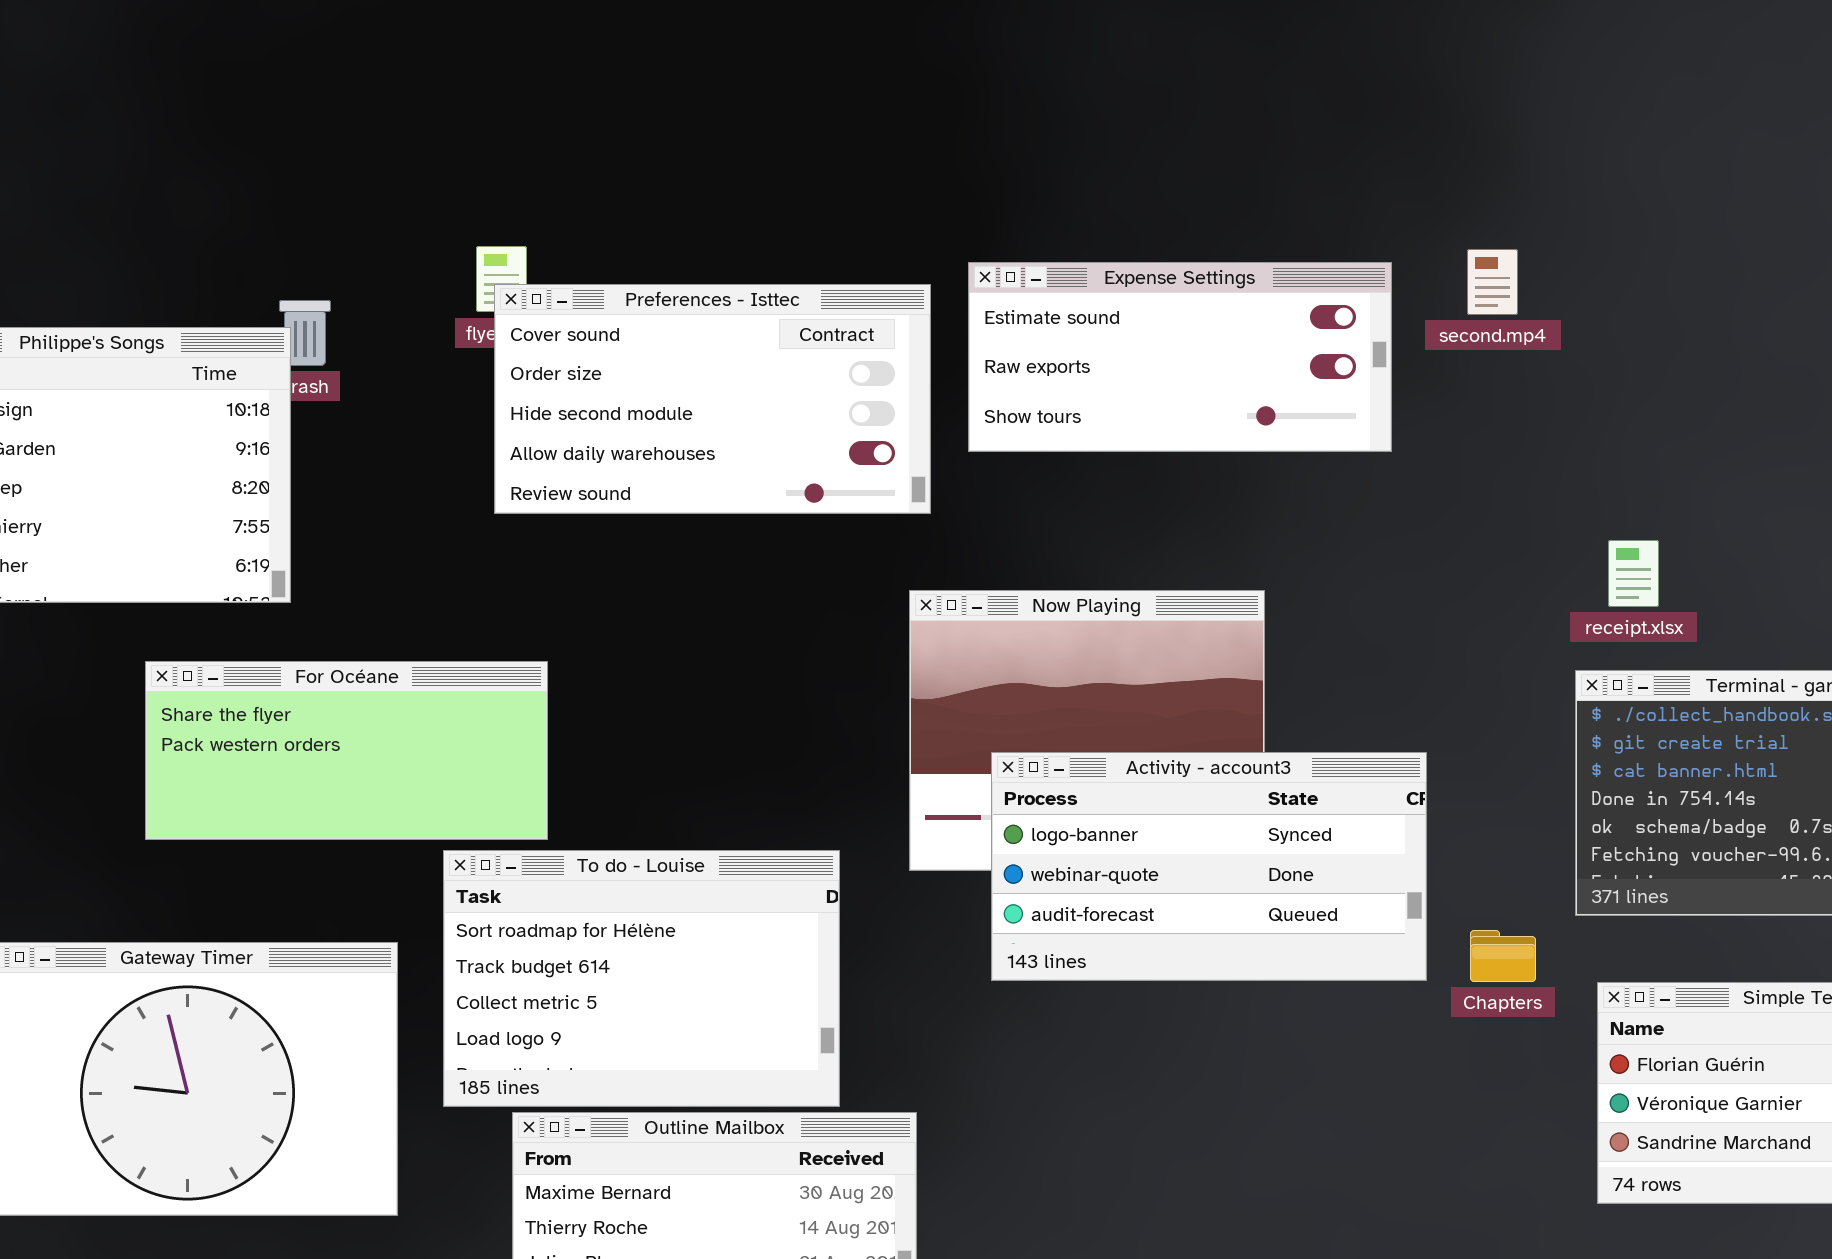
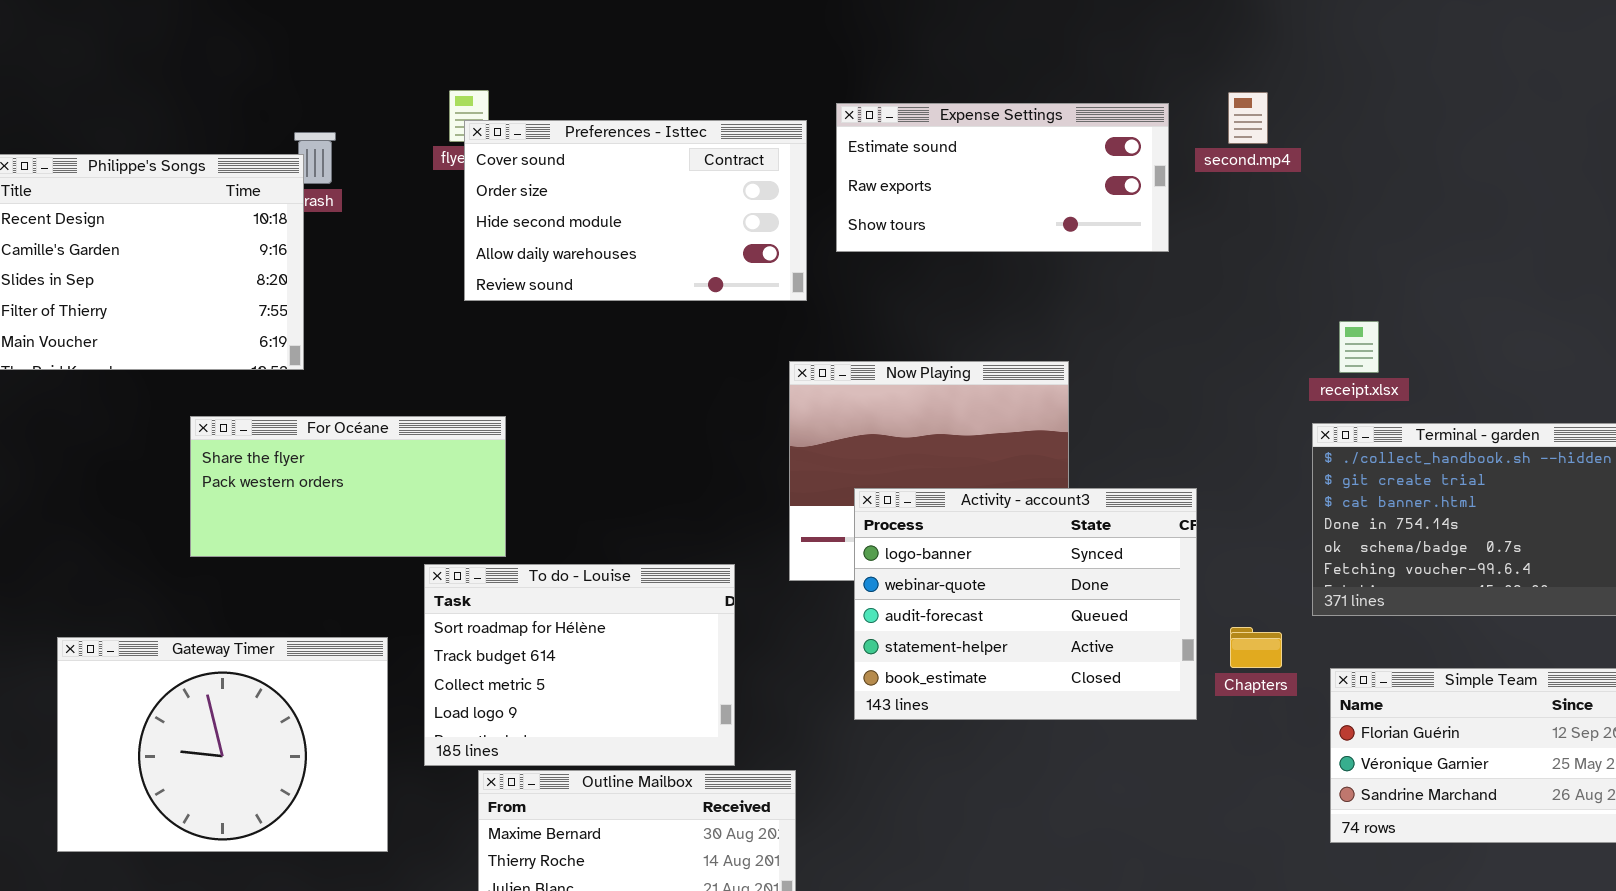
Activity - account3: [991,752,1427,981] -> [854,488,1197,720], resized

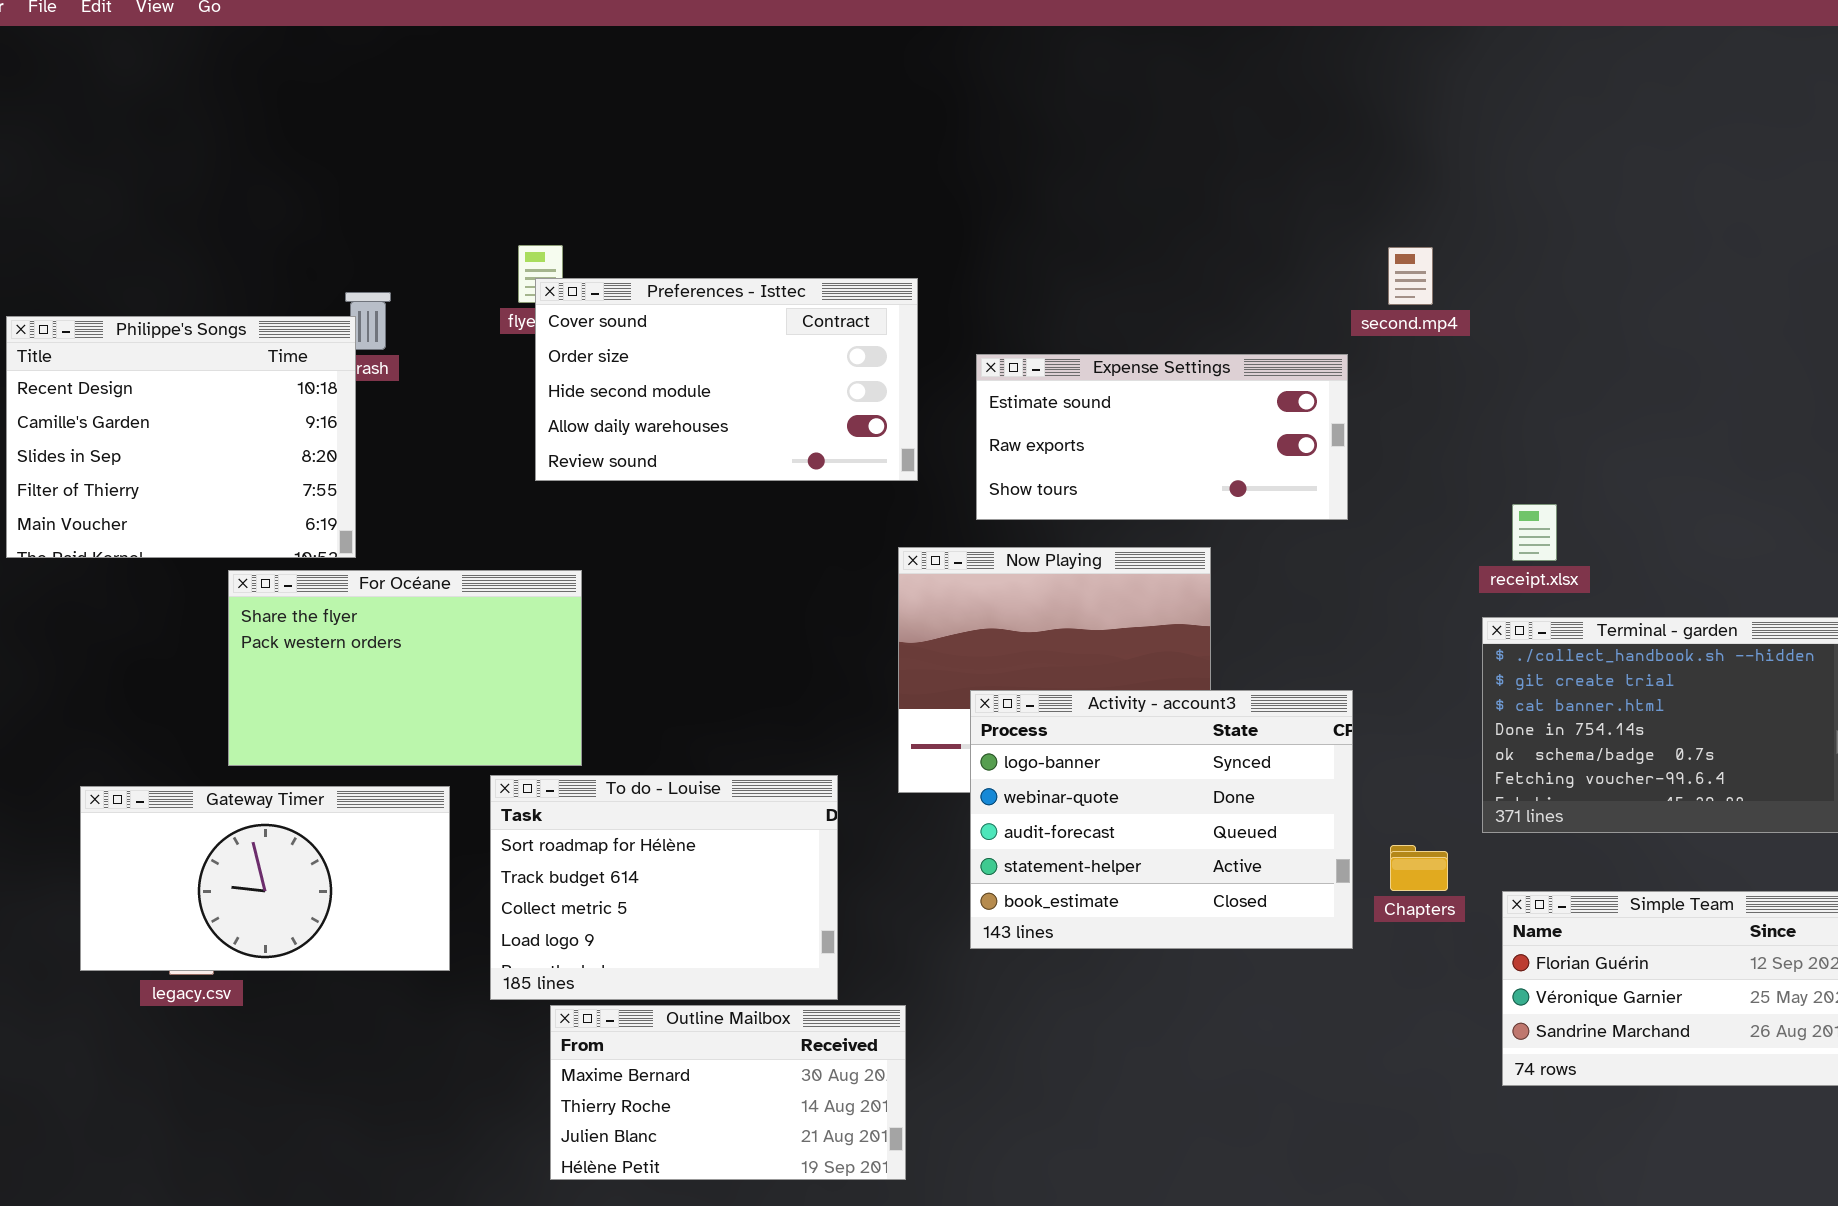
Expense Settings: [836,103,1169,252] -> [976,354,1348,520], moved
For Océane: [190,416,506,557] -> [228,570,582,766], resized
Gateway Timer: [57,637,388,852] -> [80,786,450,971], moved, resized

